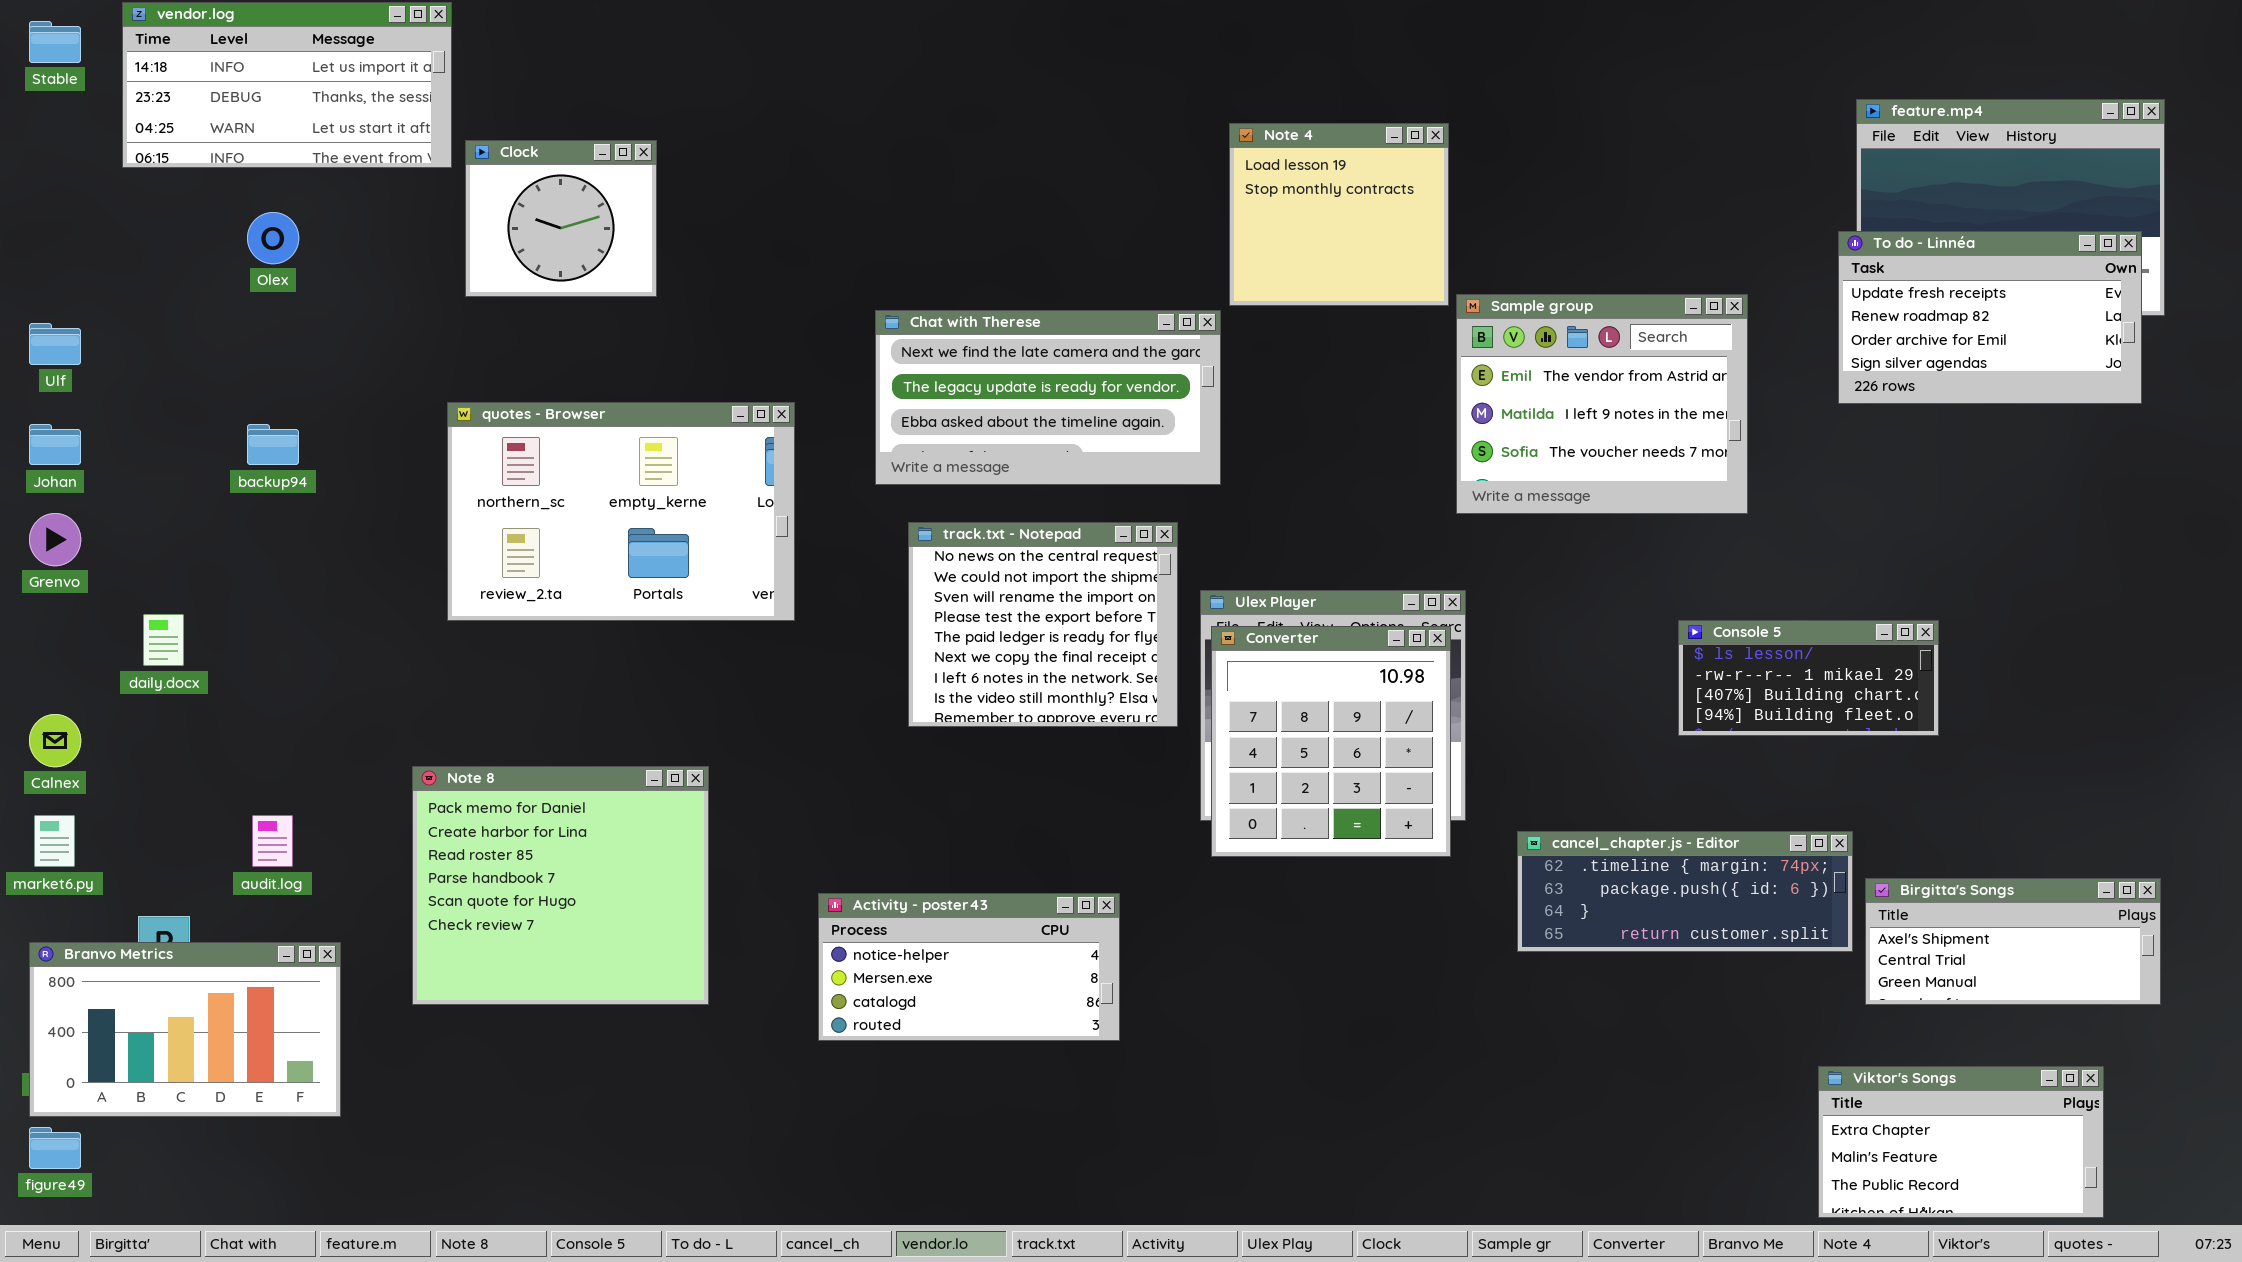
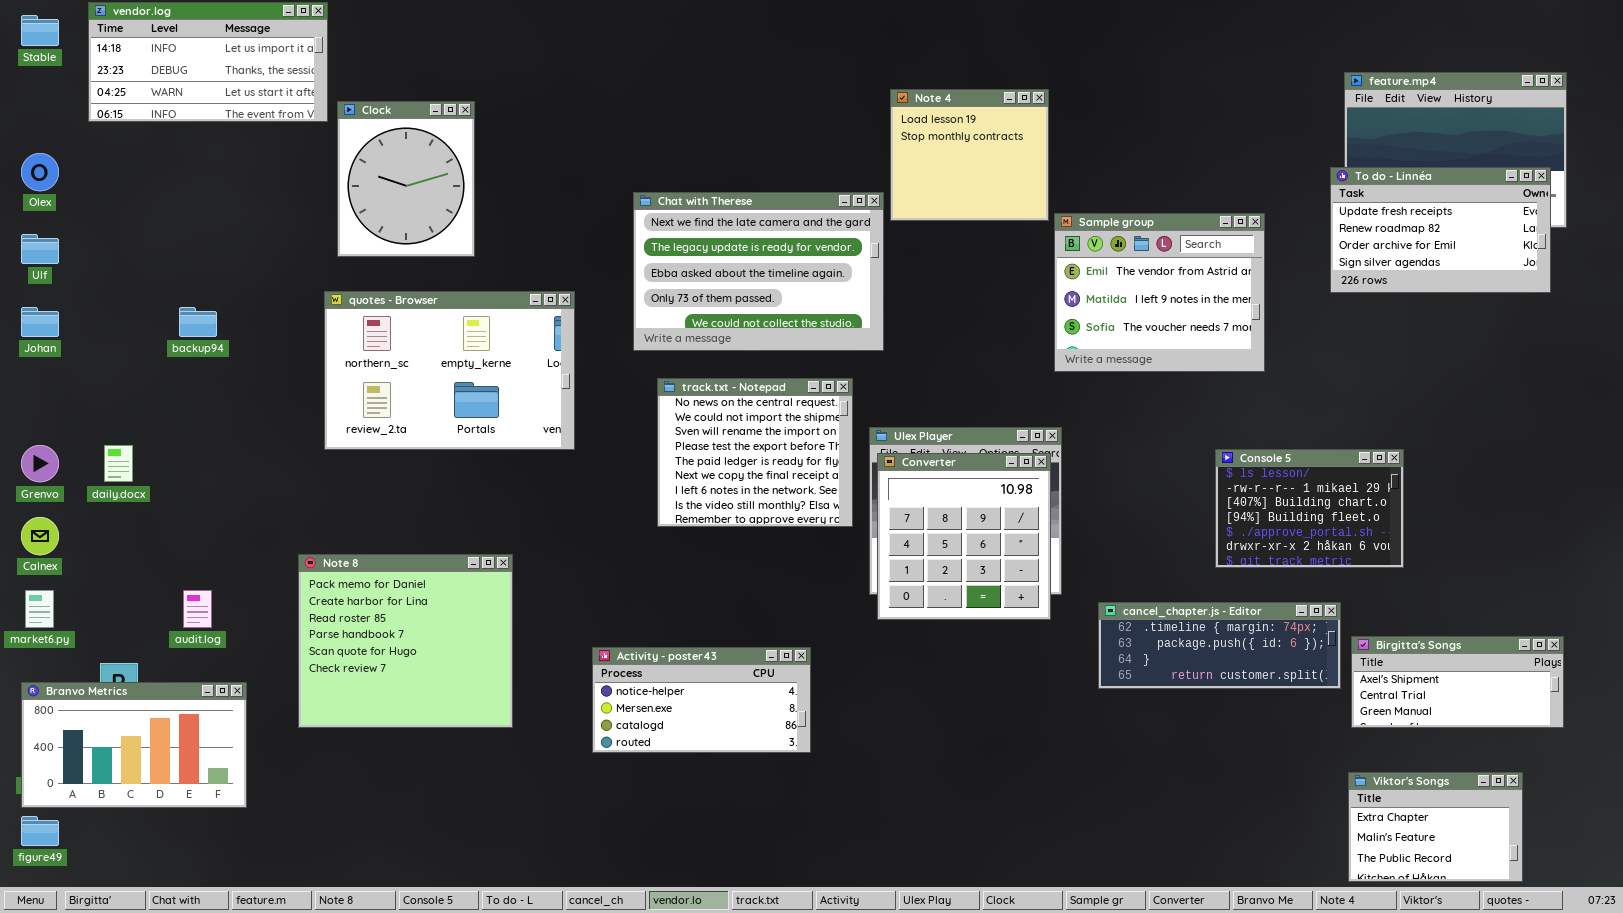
Clock: [465,140,657,297] -> [337,101,475,257], resized
Olex: [247,212,299,264] -> [21,153,59,191], moved
Chat with Therese: [875,310,1221,485] -> [633,192,884,351], resized
Grenvo: [29,513,81,566] -> [21,445,59,482], moved
Console 5: [1678,620,1939,736] -> [1215,449,1404,568], resized
Viktor's Songs: [1818,1066,2104,1218] -> [1348,772,1523,882], resized

